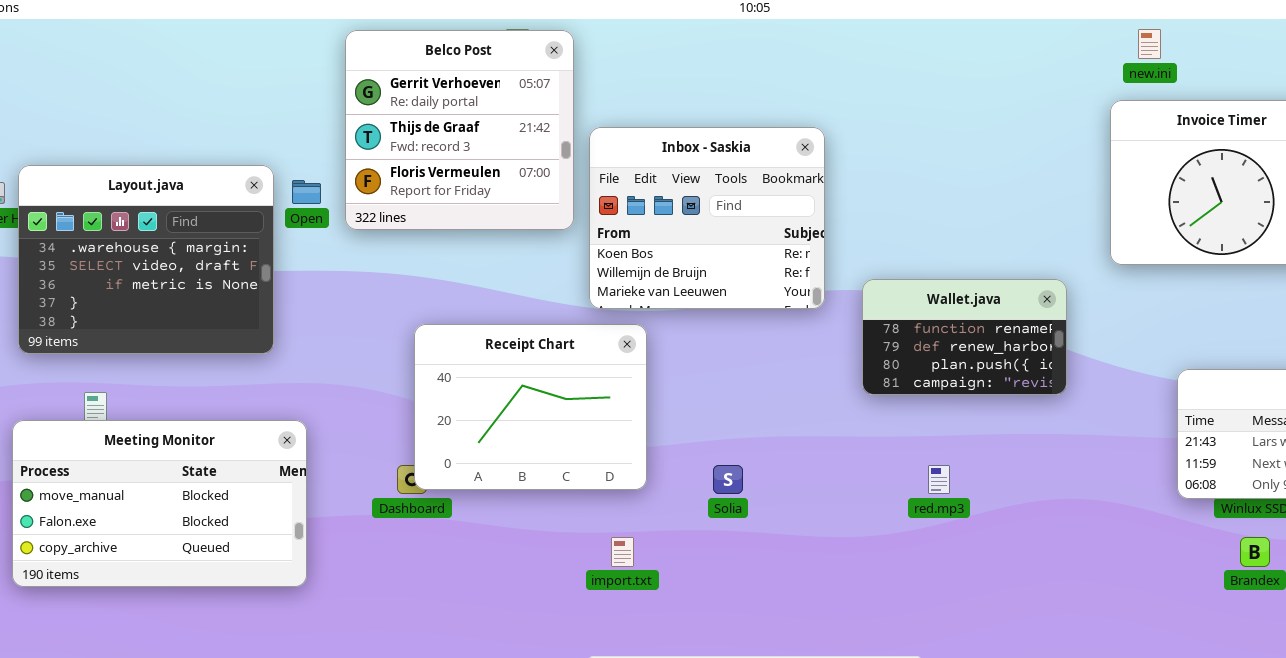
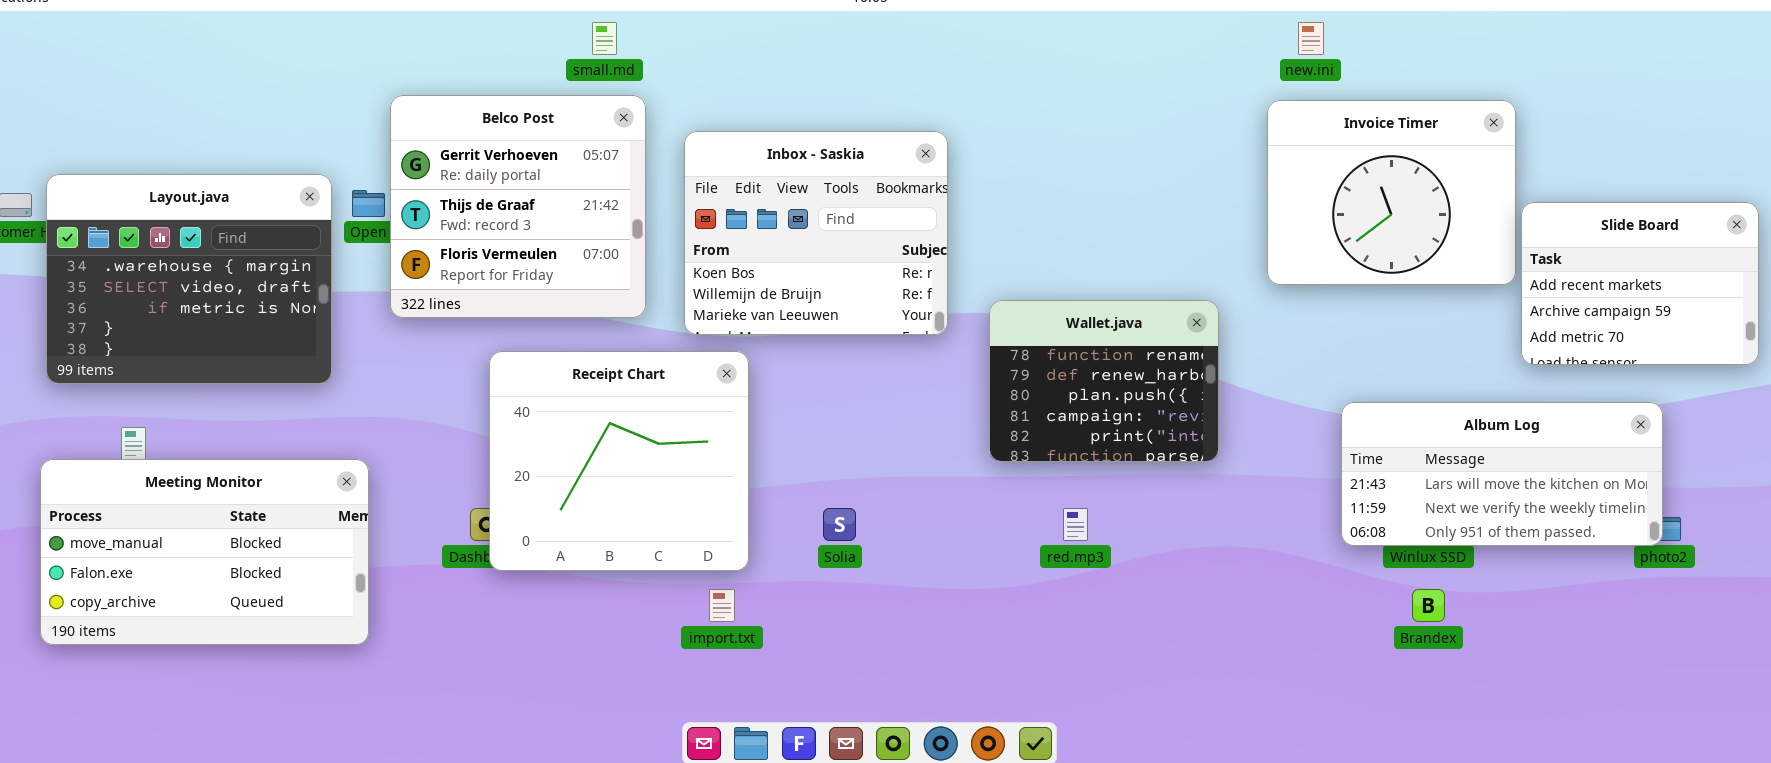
Belco Post: [345,30,574,230] -> [390,95,646,318], moved
Wallet.java: [862,279,1067,395] -> [989,300,1219,462], resized
Receipt Chart: [414,324,647,490] -> [489,351,749,571], resized

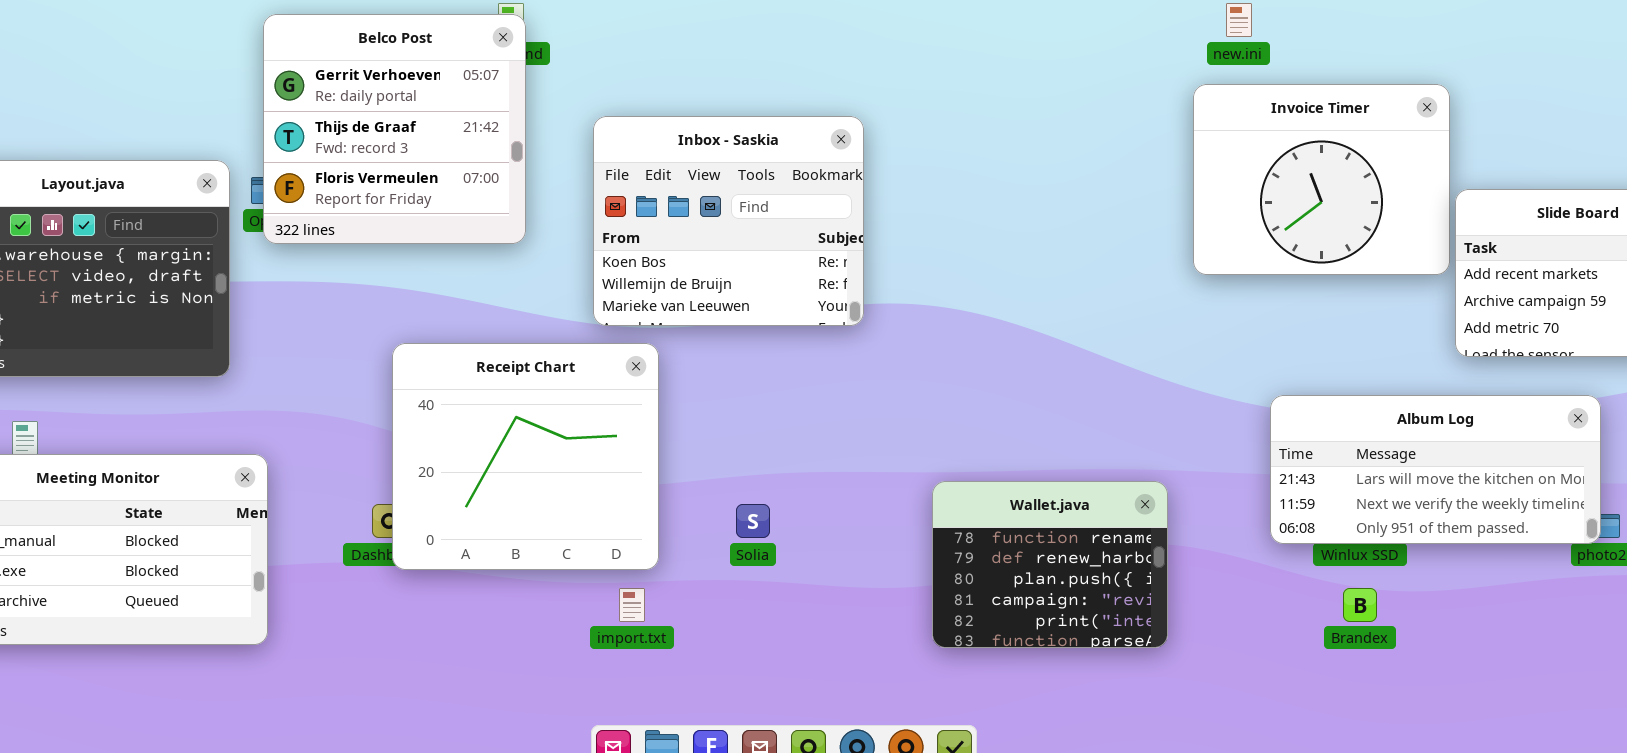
Belco Post: [390,95,646,318] -> [263,14,526,244], moved
Wallet.java: [989,300,1219,462] -> [932,481,1168,648], moved

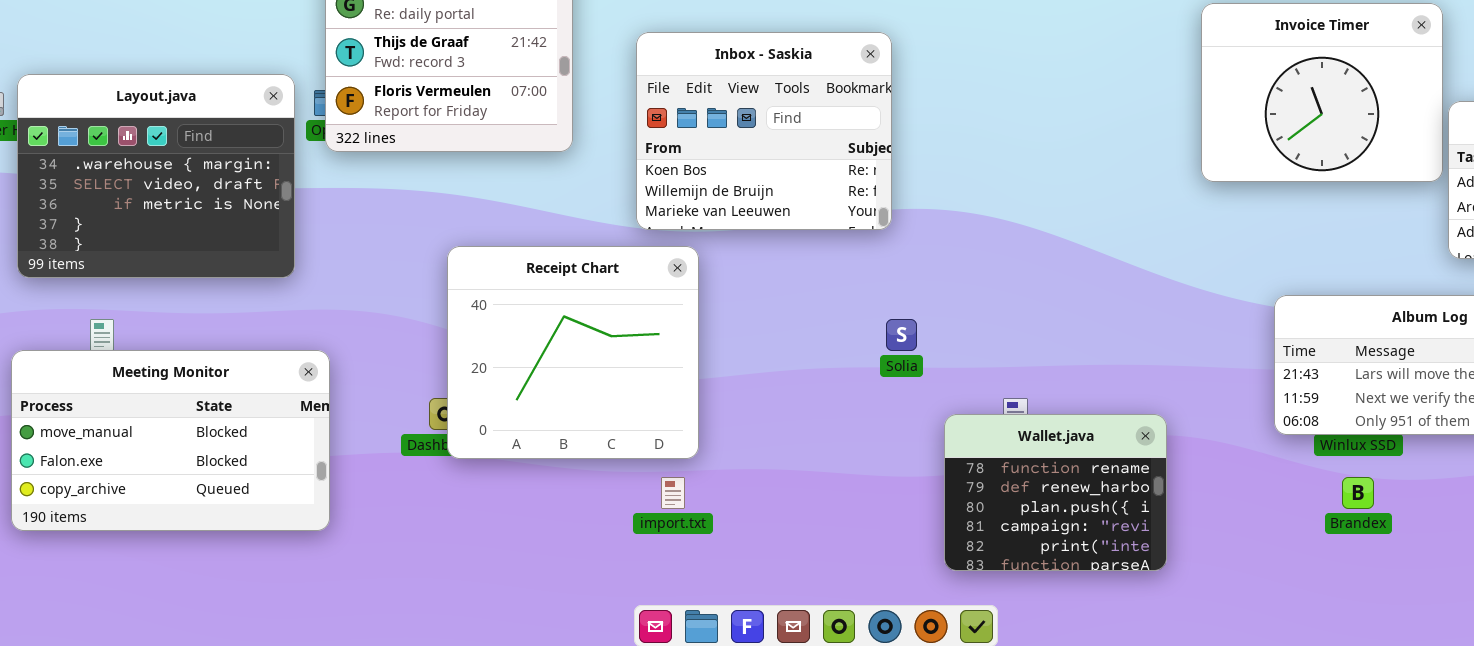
Wallet.java: [932,481,1168,648] -> [944,414,1167,571], moved
Solia: [736,504,770,538] -> [886,319,917,351], moved

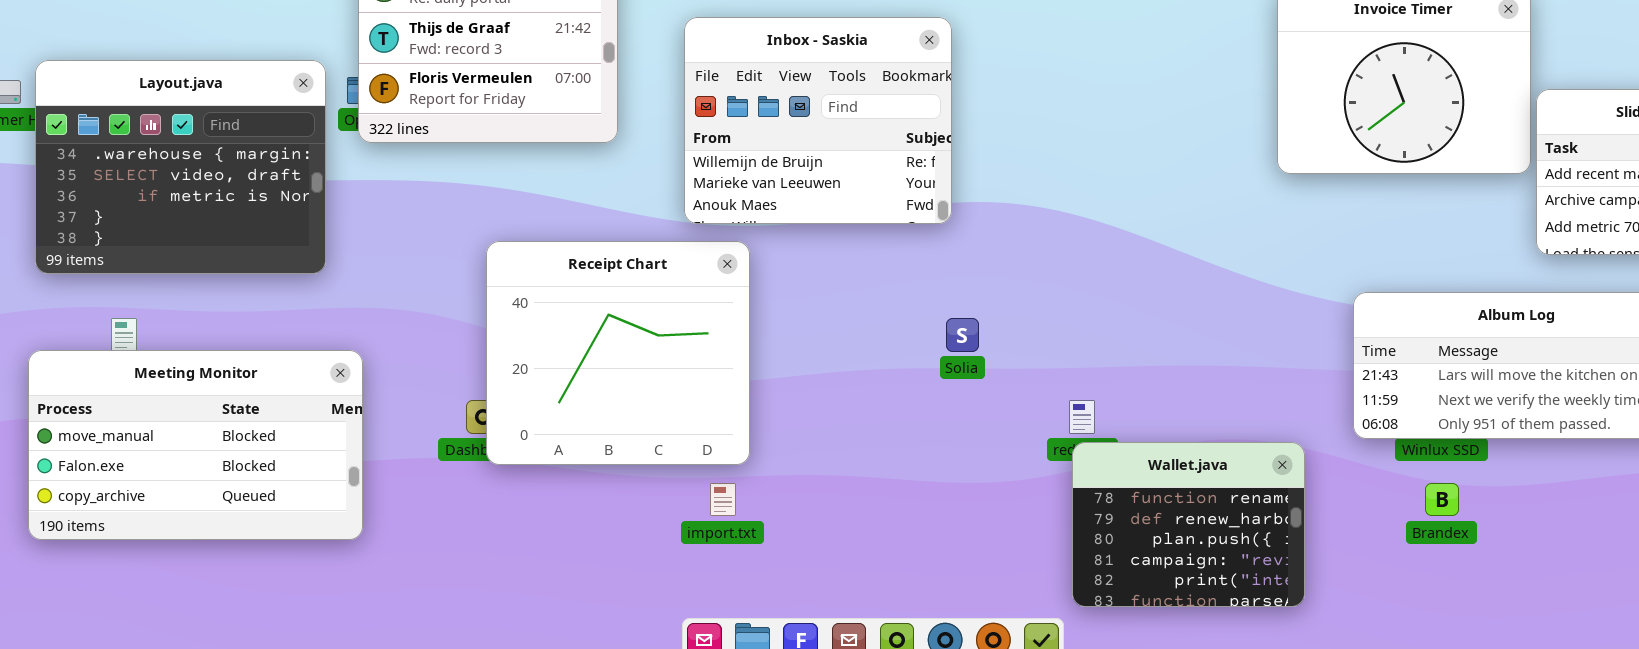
Inbox - Saskia: [636,32,892,230] -> [684,17,952,224], scrolled down 1 row
Wallet.java: [944,414,1167,571] -> [1072,442,1305,607], moved

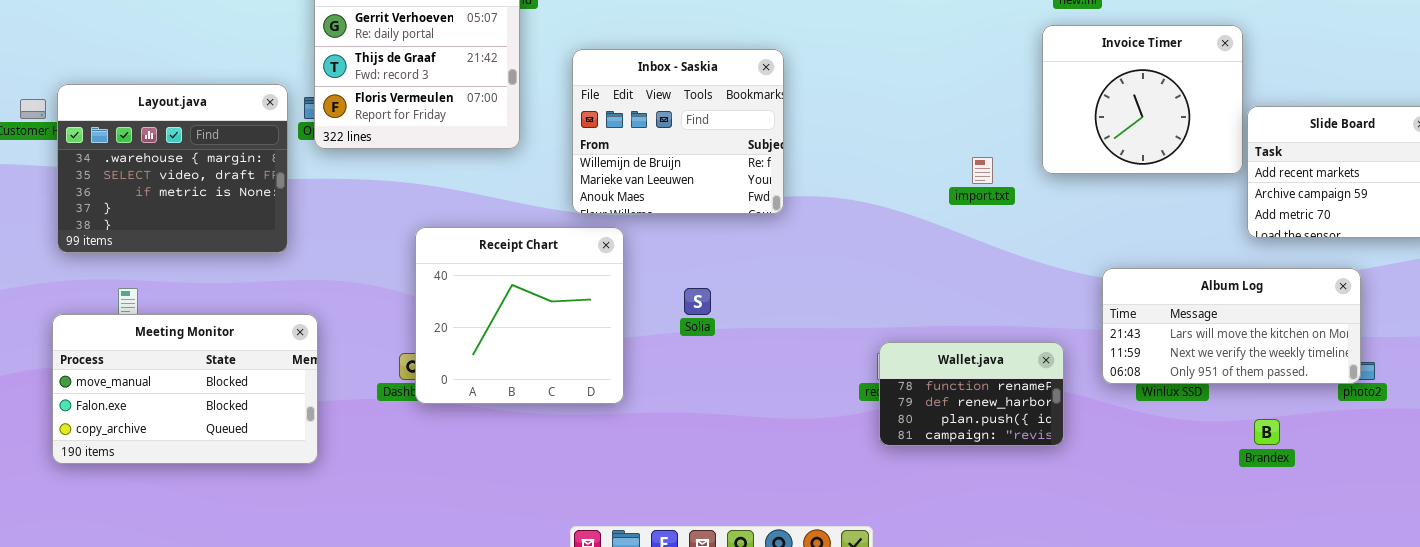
Solia: [946,318,979,352] -> [684,288,711,315], moved
Wallet.java: [1072,442,1305,607] -> [879,342,1064,446], moved, resized
import.txt: [710,483,736,516] -> [972,157,993,184], moved
Brandex: [1425,483,1459,516] -> [1254,419,1280,445], moved

